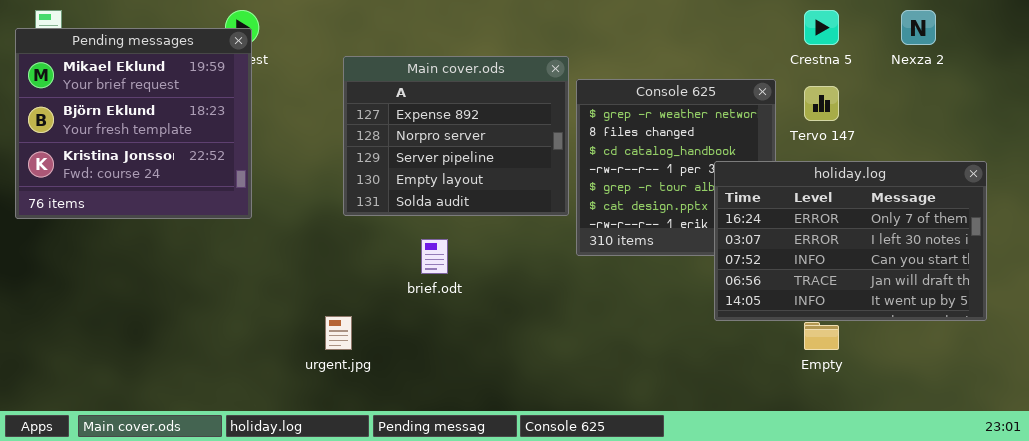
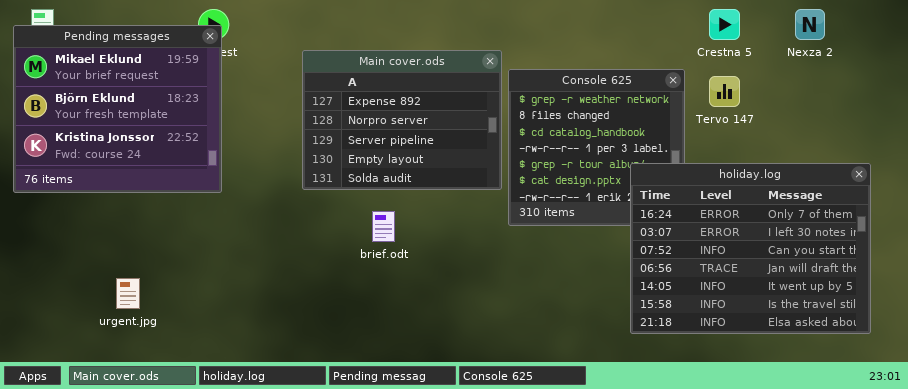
holiday.log: [714,161,987,321] -> [630,163,871,334], moved, resized
urgent.jpg: [325,316,352,350] -> [116,278,140,309], moved

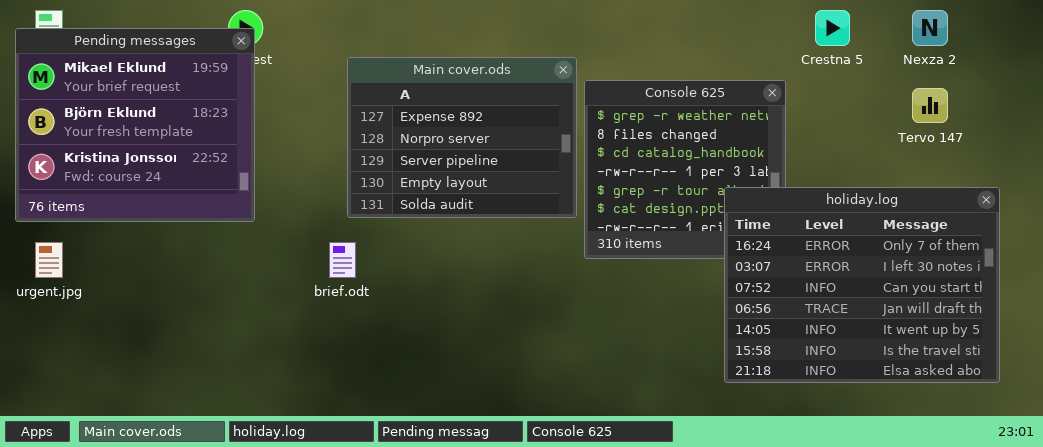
Tervo 147: [709,76,740,107] -> [912,88,948,123], moved
brief.odt: [372,211,395,242] -> [329,242,356,278], moved
urgent.jpg: [116,278,140,309] -> [35,242,63,278], moved

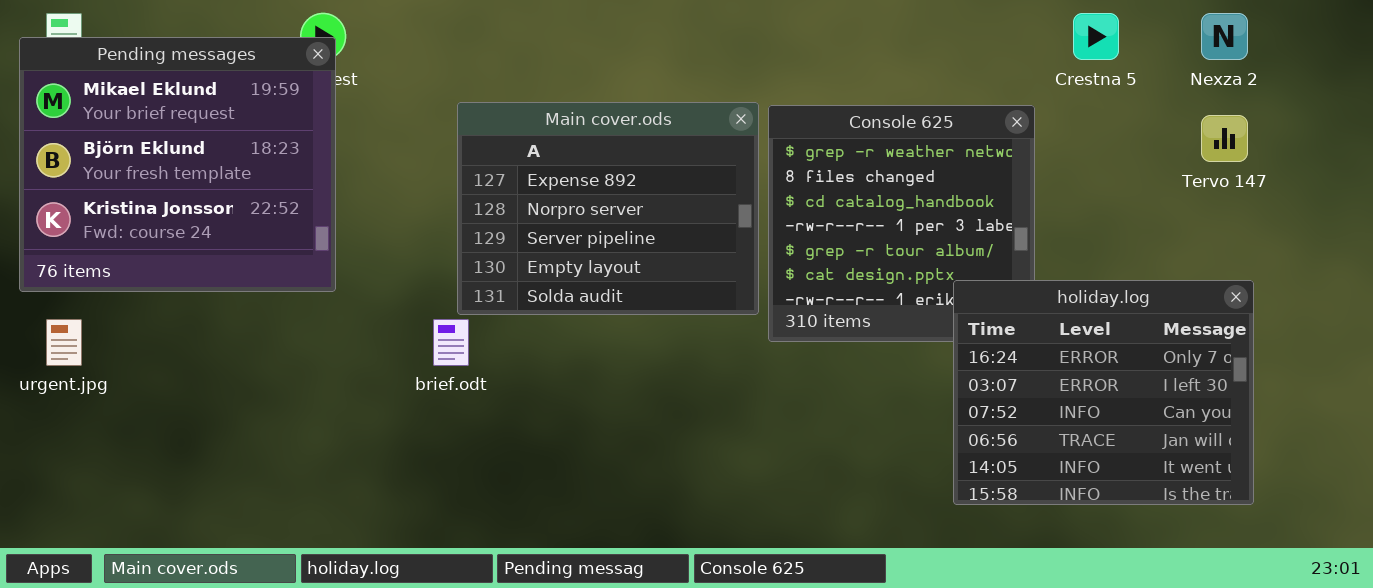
Main cover.ods: [347,57,577,218] -> [457,102,759,315], moved
holiday.log: [724,187,1000,383] -> [953,280,1254,505], resized

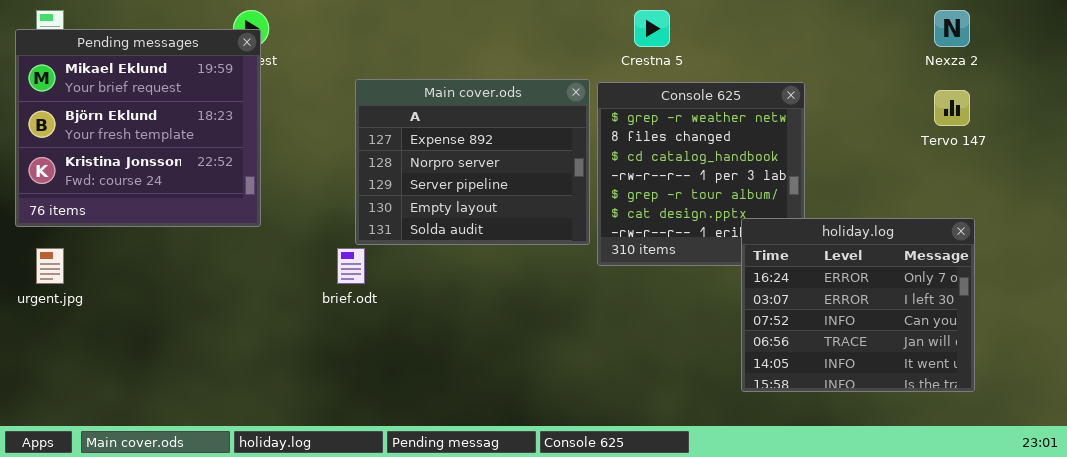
Crestna 5: [1073,13,1119,60] -> [634,10,670,47], moved

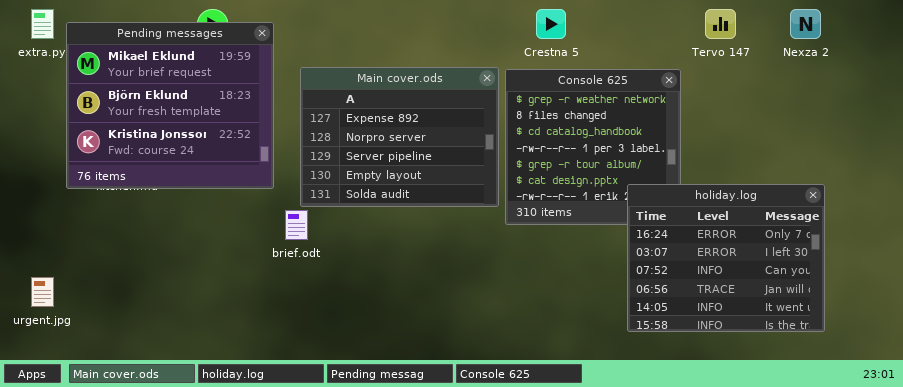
Pending messages: [15,29,261,227] -> [66,22,274,189], moved
Tervo 147: [934,90,970,126] -> [705,9,736,39], moved
urgent.jpg: [36,248,64,284] -> [31,277,54,307], moved

